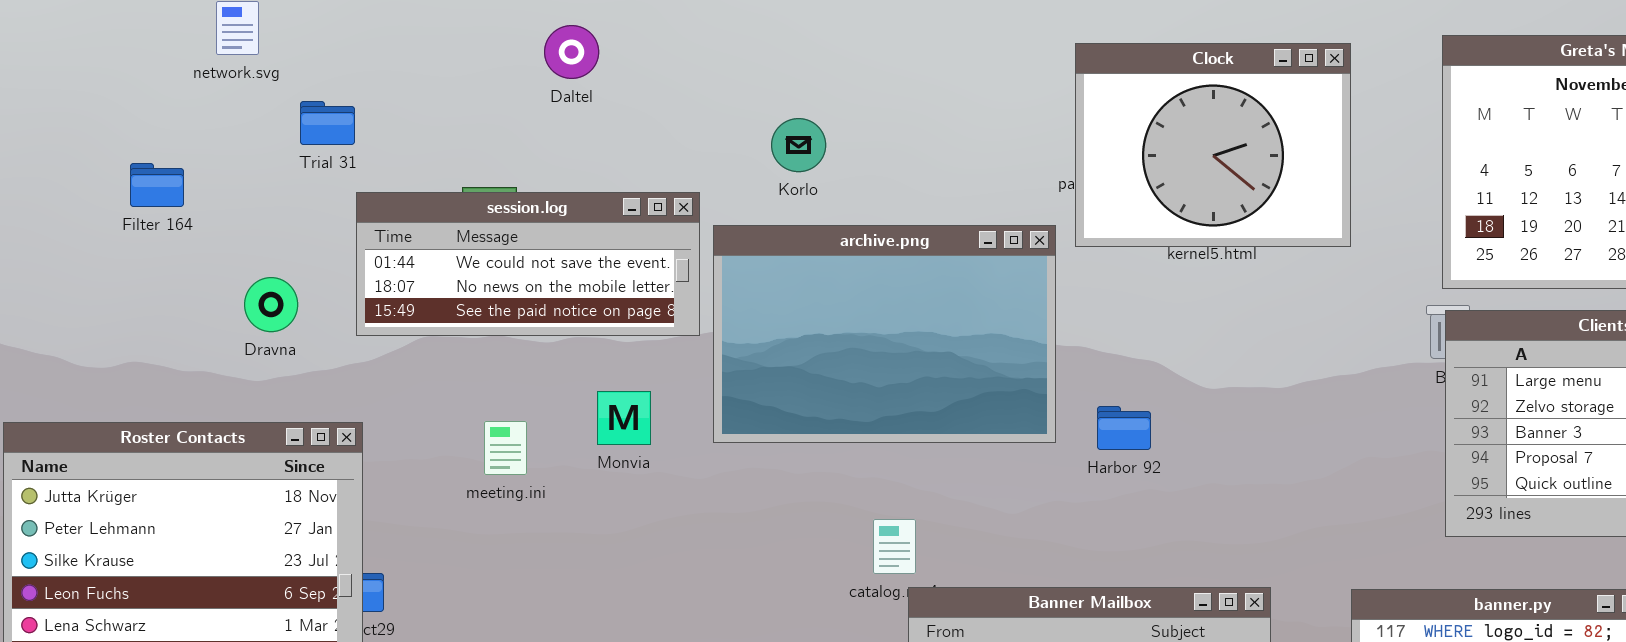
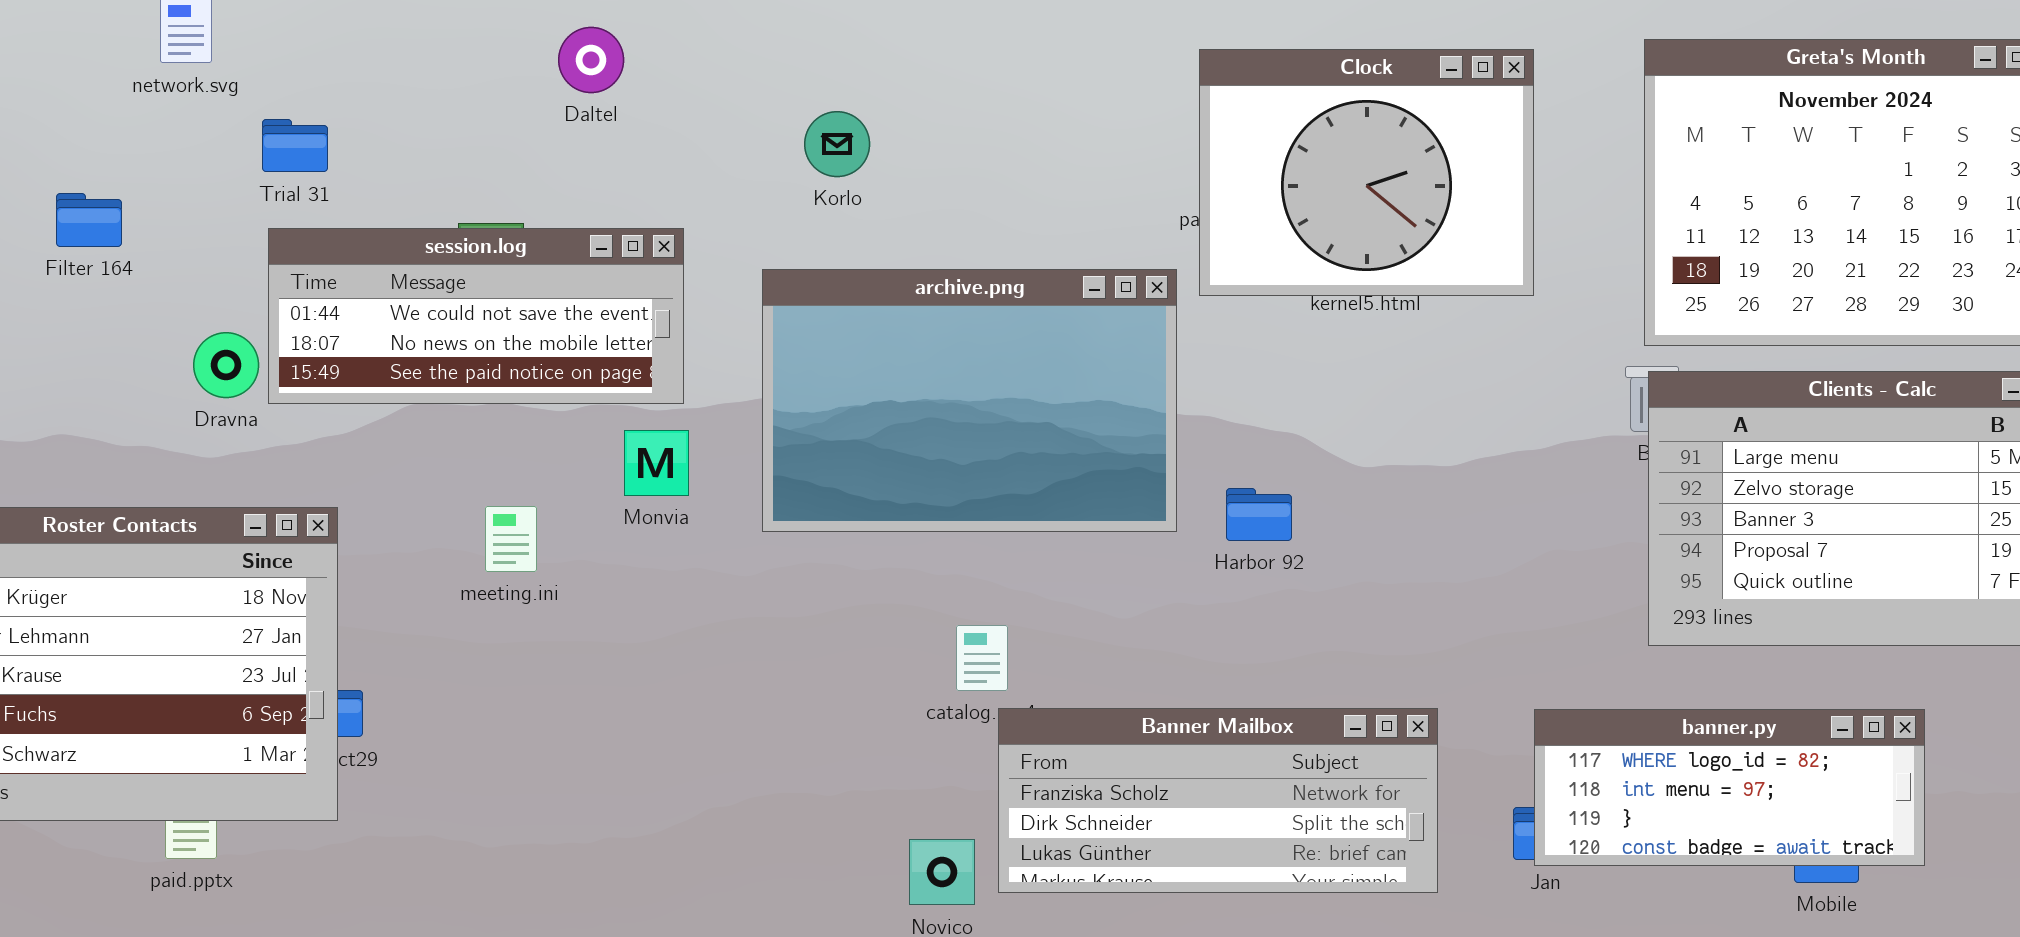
Korlo: [771,118,826,172] -> [804,111,870,177], moved
session.log: [356,192,700,336] -> [268,228,684,404], moved
Monvia: [597,391,651,445] -> [624,430,689,496], moved

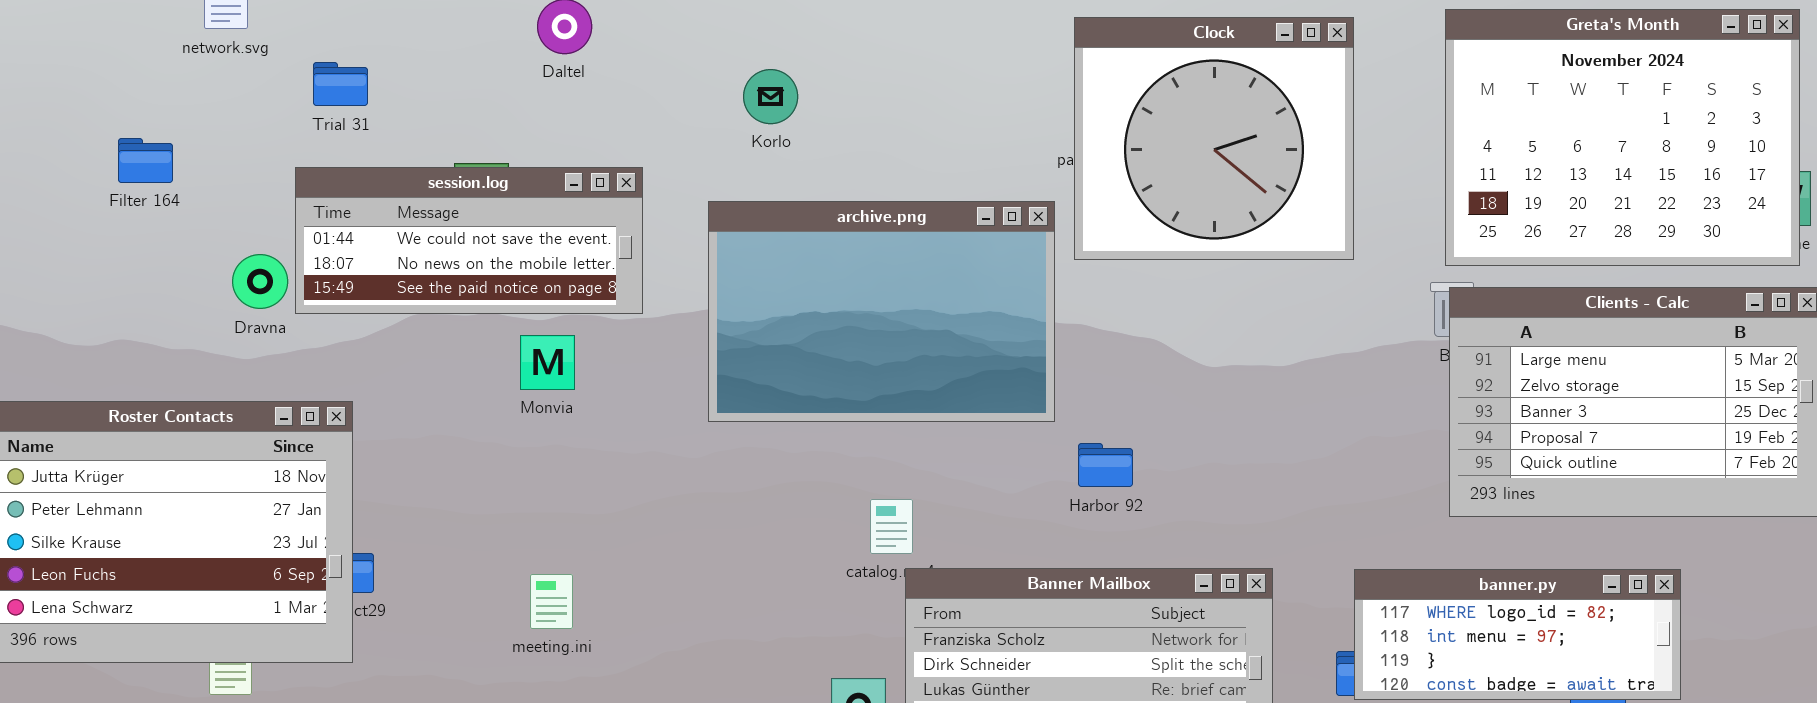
Clock: [1199,49,1534,296] -> [1074,17,1354,260], resized
Trial 31: [262,119,328,172] -> [313,62,368,106], moved
Monvia: [624,430,689,496] -> [520,335,575,390], moved
Harbor 92: [1226,488,1292,541] -> [1078,443,1133,487], moved
meeting.ini: [485,506,537,572] -> [530,574,573,629], moved

